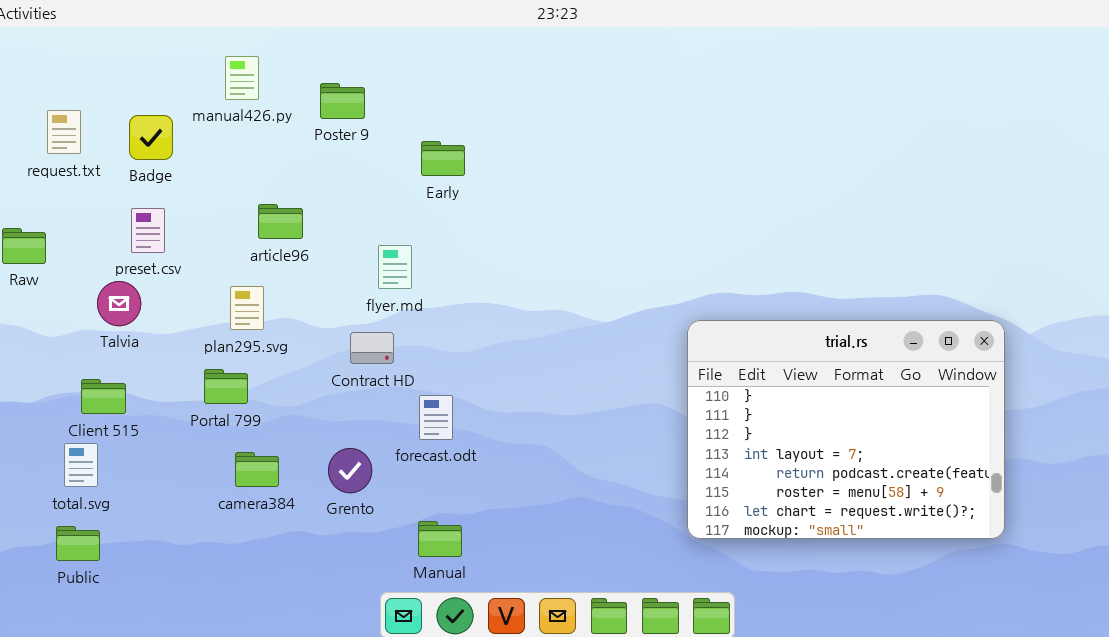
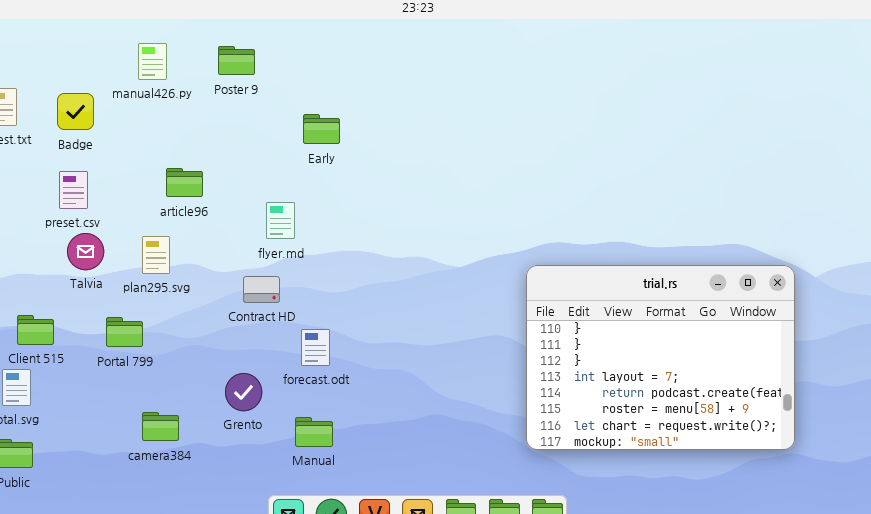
Poster 9: [320,83,365,119] -> [218,46,255,75], moved
Talvia: [97,281,141,326] -> [67,233,104,270], moved
Portal 799: [204,369,248,404] -> [106,317,143,347], moved
camera384: [235,452,279,487] -> [142,412,179,441], moved
Manual: [418,521,462,557] -> [295,417,333,447], moved

